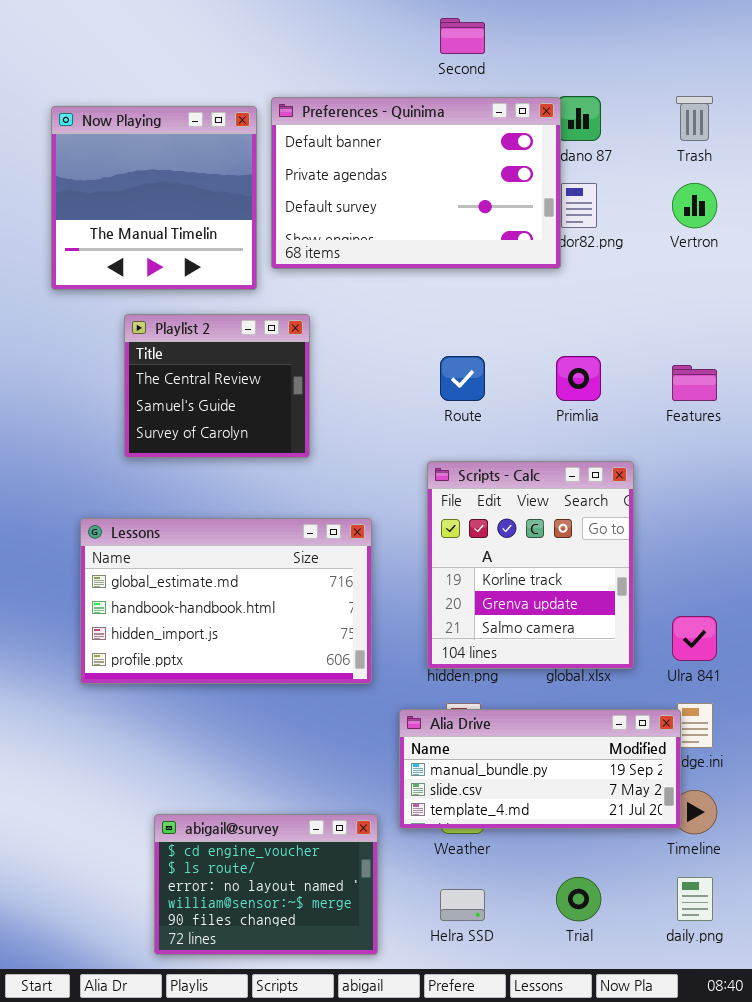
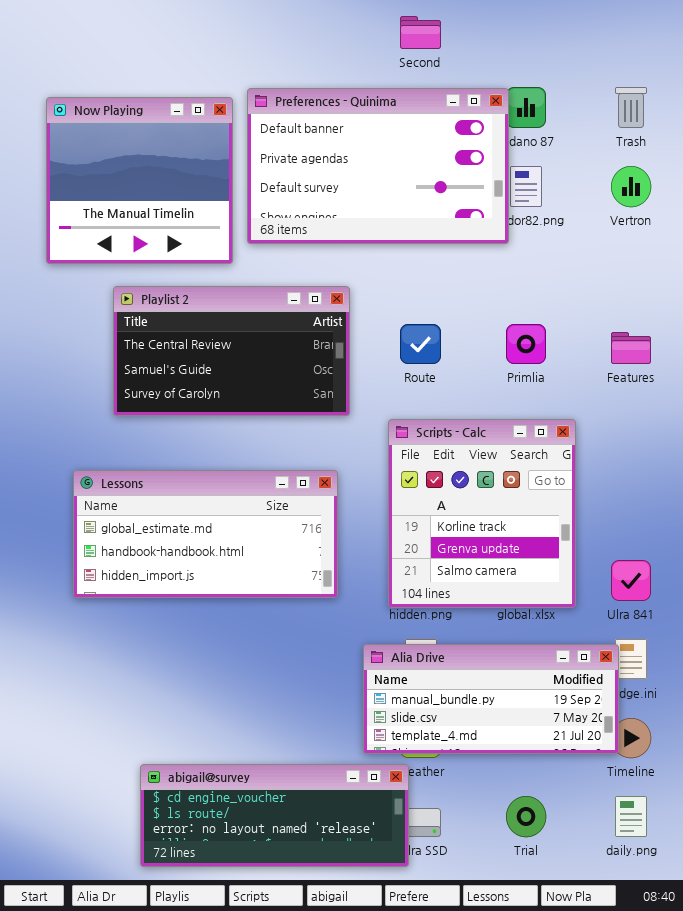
Playlist 2: [124,314,310,458] -> [113,286,350,416], resized
Lessons: [80,518,372,684] -> [73,470,338,598], resized
abigail@survey: [154,814,378,955] -> [140,764,409,867], resized

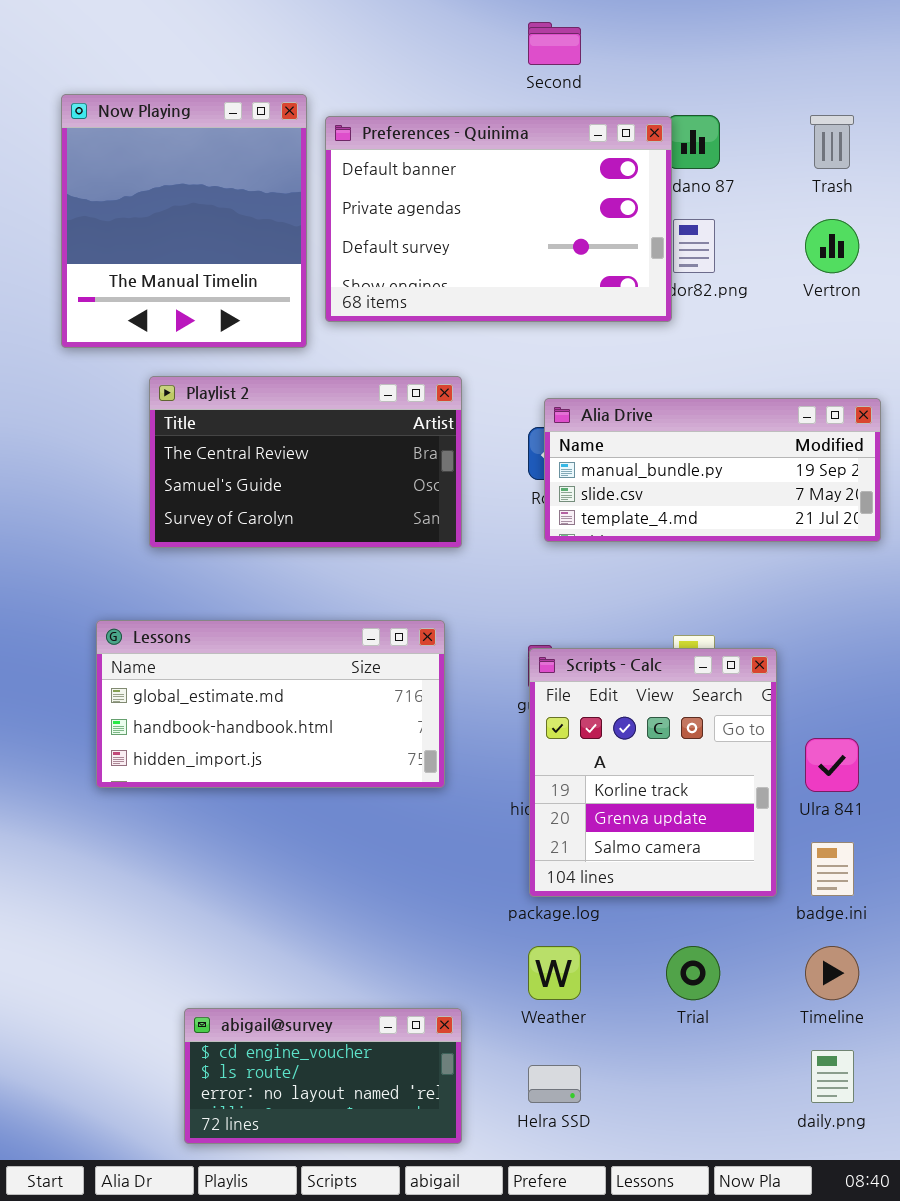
Now Playing: [46,97,233,264] -> [61,94,307,348], resized
Scripts - Calc: [388,419,576,608] -> [529,648,777,897], moved
Alia Drive: [363,644,619,754] -> [544,398,881,542], moved
abigail@survey: [140,764,409,867] -> [184,1008,462,1144], resized
Trial: [506,796,546,837] -> [666,946,720,1000], moved

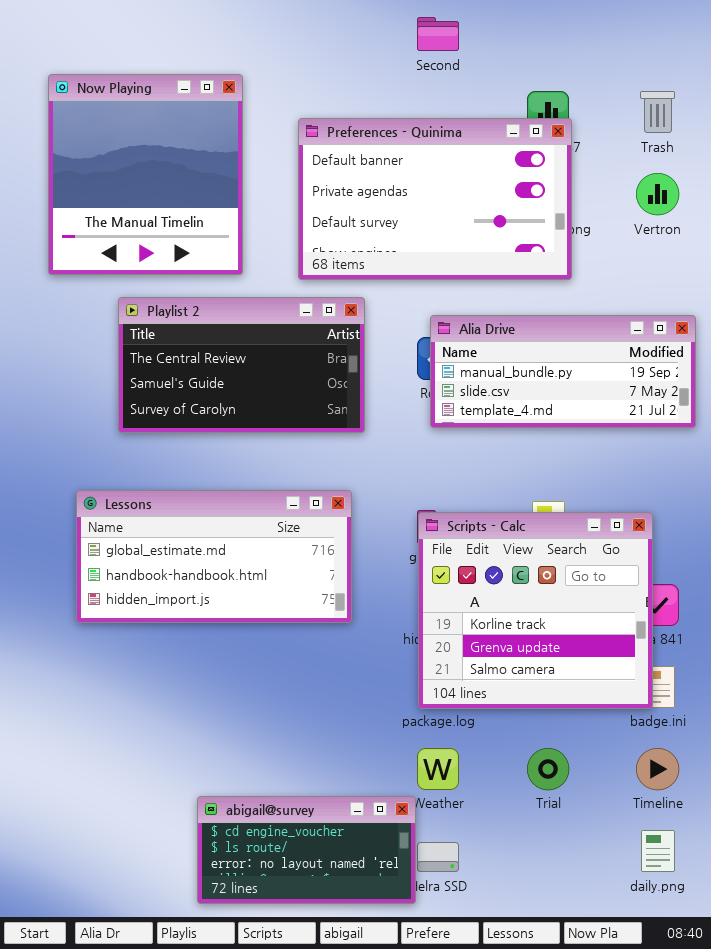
Preferences - Quinima: [325,116,672,322] -> [298,118,572,280], moved
Scripts - Calc: [529,648,777,897] -> [418,512,653,709], resized
abigail@survey: [184,1008,462,1144] -> [197,796,416,904], moved

